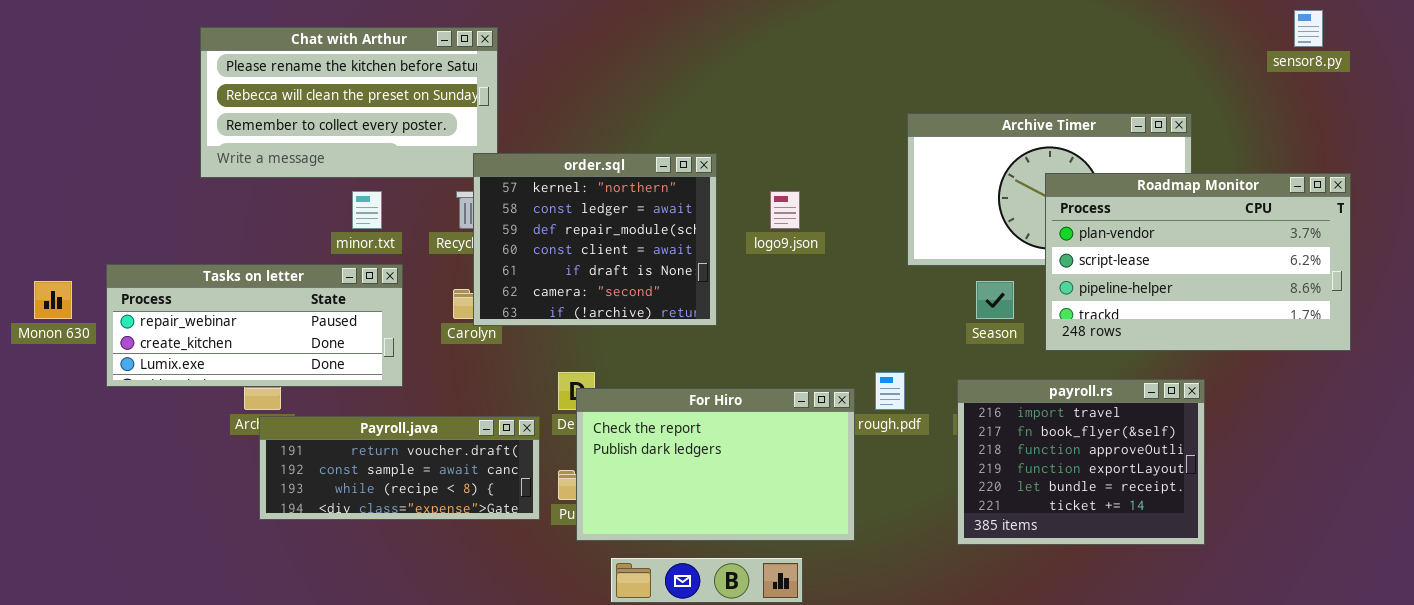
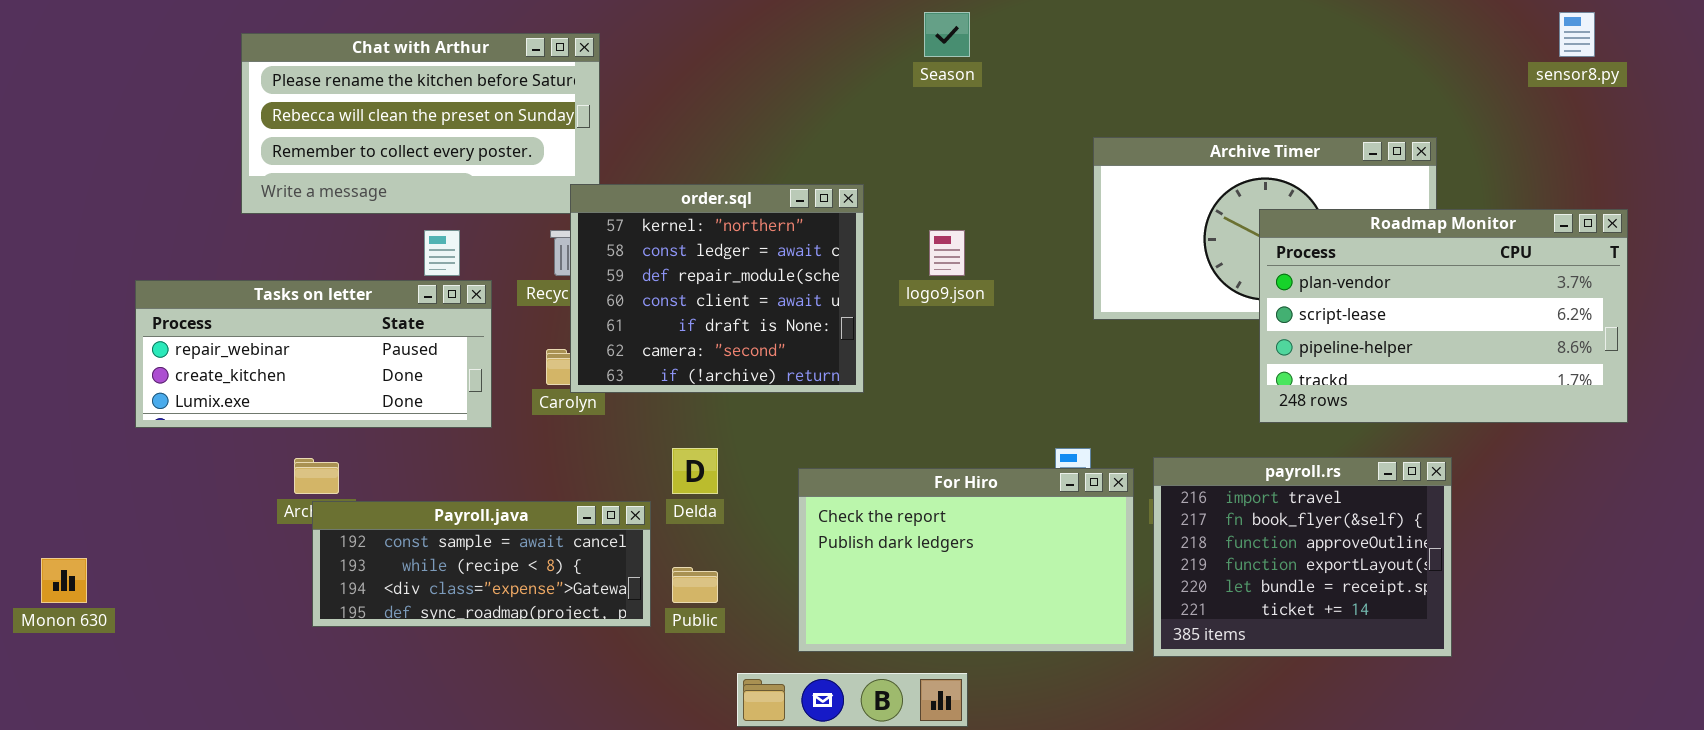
Tasks on letter: [106,264,403,387] -> [135,280,492,428], moved
Monon 630: [34,281,72,319] -> [41,558,87,603], moved
Season: [976,281,1014,319] -> [924,12,970,57], moved
For Hiro: [576,388,855,541] -> [798,468,1134,652], moved
Payroll.java: [259,416,540,520] -> [312,501,651,627], scrolled down 1 row

